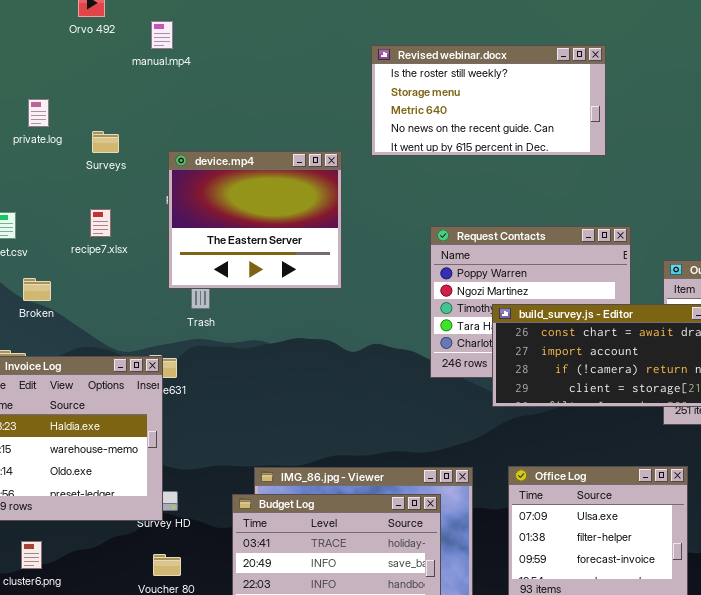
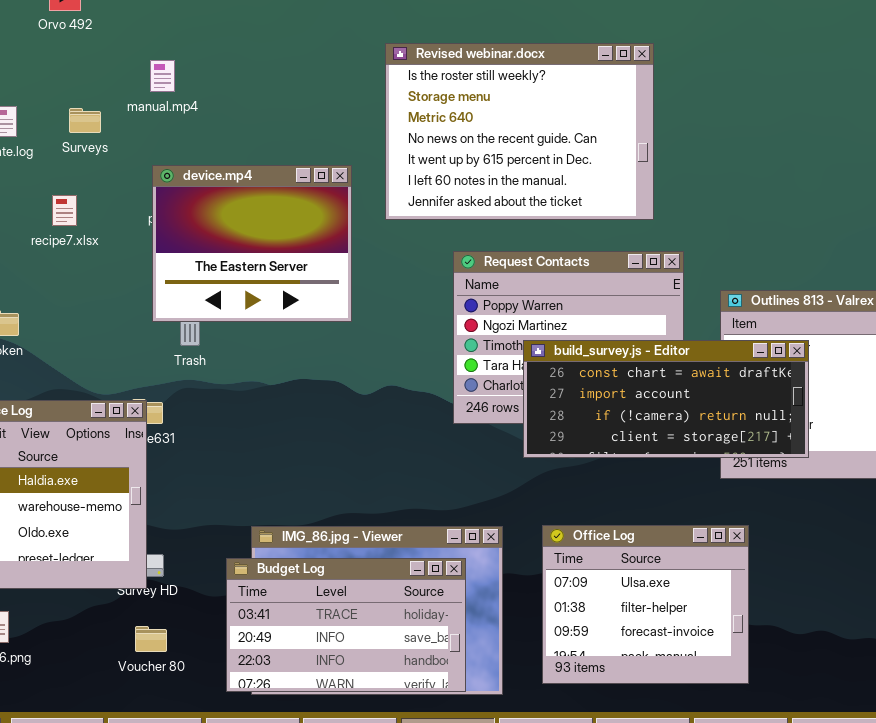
manual.mp4: [151,21,173,49] -> [150,60,175,92], moved
Revised webinar.docx: [371,45,606,156] -> [385,43,654,220], resized
Surveys: [92,131,119,153] -> [69,108,101,133], moved
recipe7.xlsx: [90,209,111,237] -> [52,195,77,226], moved

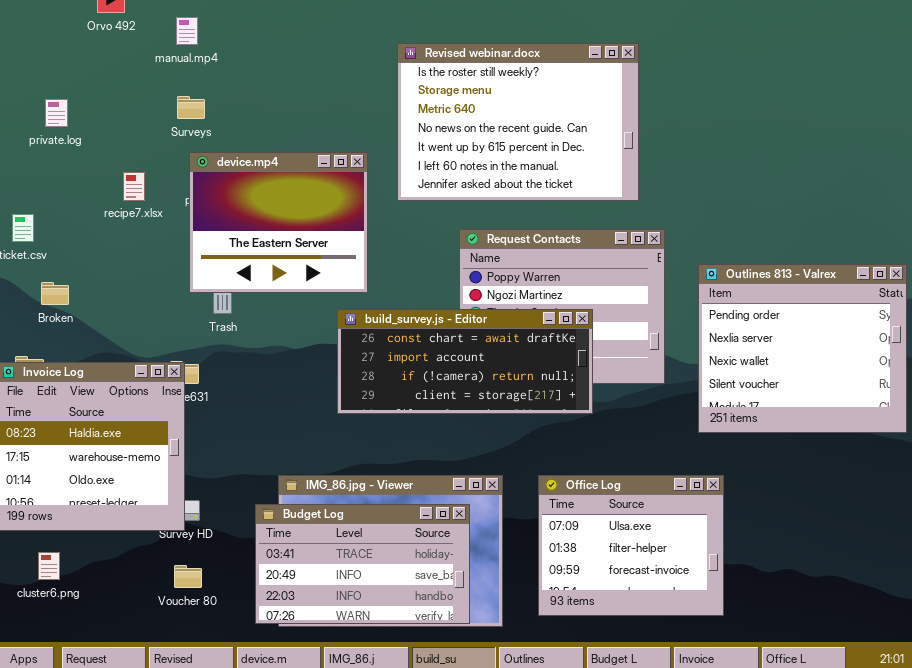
manual.mp4: [150,60,175,92] -> [176,17,198,45], moved
Surveys: [69,108,101,133] -> [177,96,205,119], moved
recipe7.xlsx: [52,195,77,226] -> [123,172,145,201], moved
build_survey.js - Editor: [523,340,809,458] -> [337,309,593,414], moved

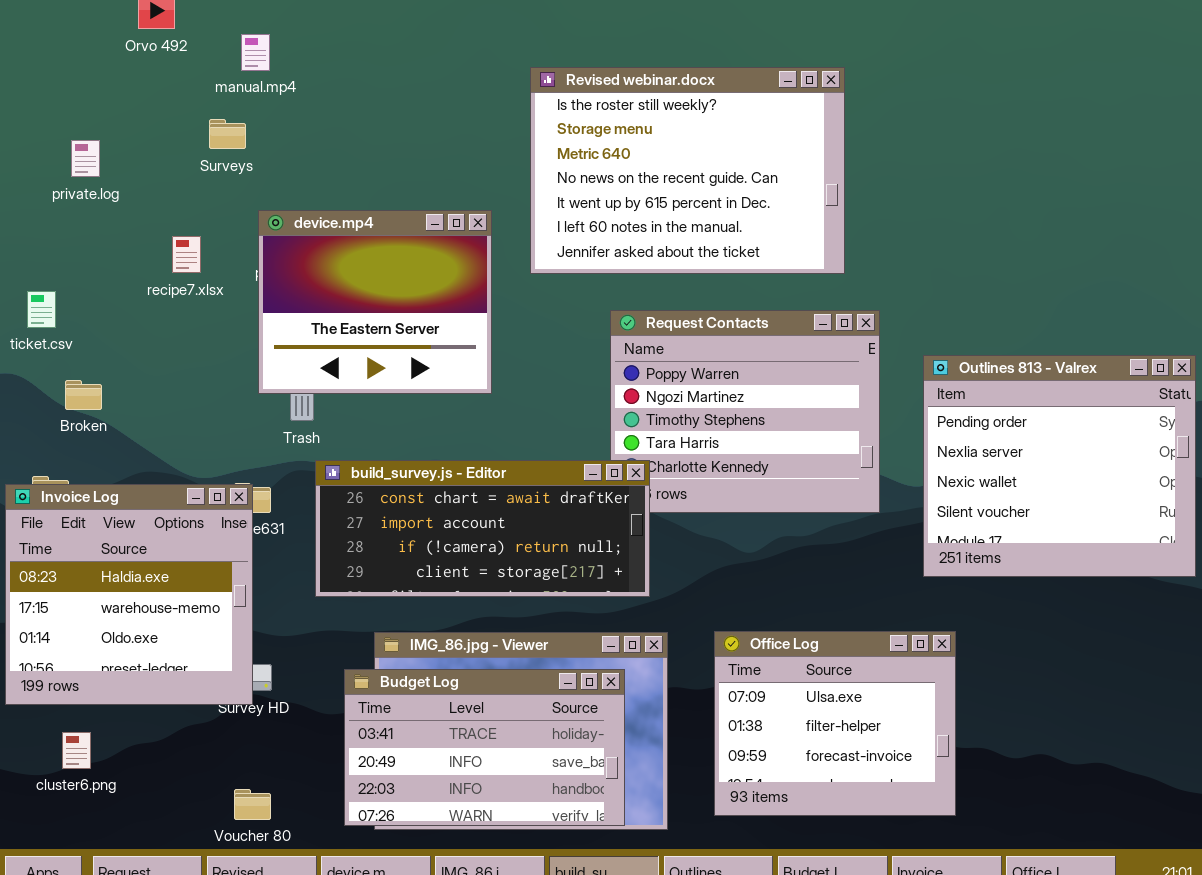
Surveys: [177,96,205,119] -> [209,119,246,149], moved
build_survey.js - Editor: [337,309,593,414] -> [315,460,650,597], moved
Voucher 80: [174,565,202,588] -> [234,789,271,820], moved

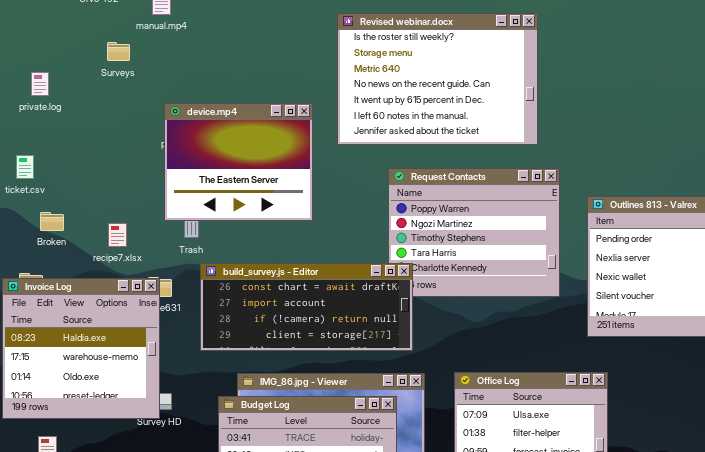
Surveys: [209,119,246,149] -> [107,42,130,61], moved
private.log: [71,140,100,177] -> [31,72,49,96], moved
recipe7.xlsx: [172,236,201,273] -> [108,223,127,247], moved

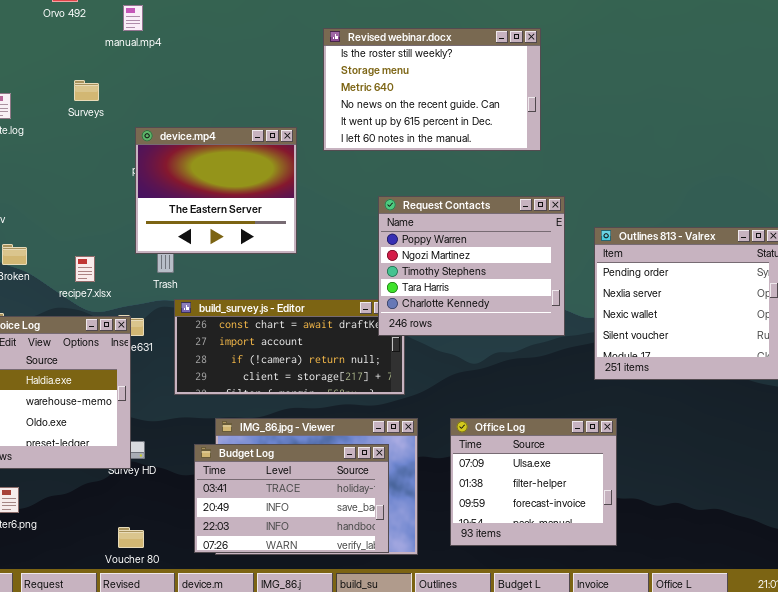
Revised webinar.docx: [337,13,538,145] -> [323,28,541,151], resized
Surveys: [107,42,130,61] -> [74,80,99,101], moved
Request Contacts: [388,168,560,297] -> [378,196,565,336], raised

